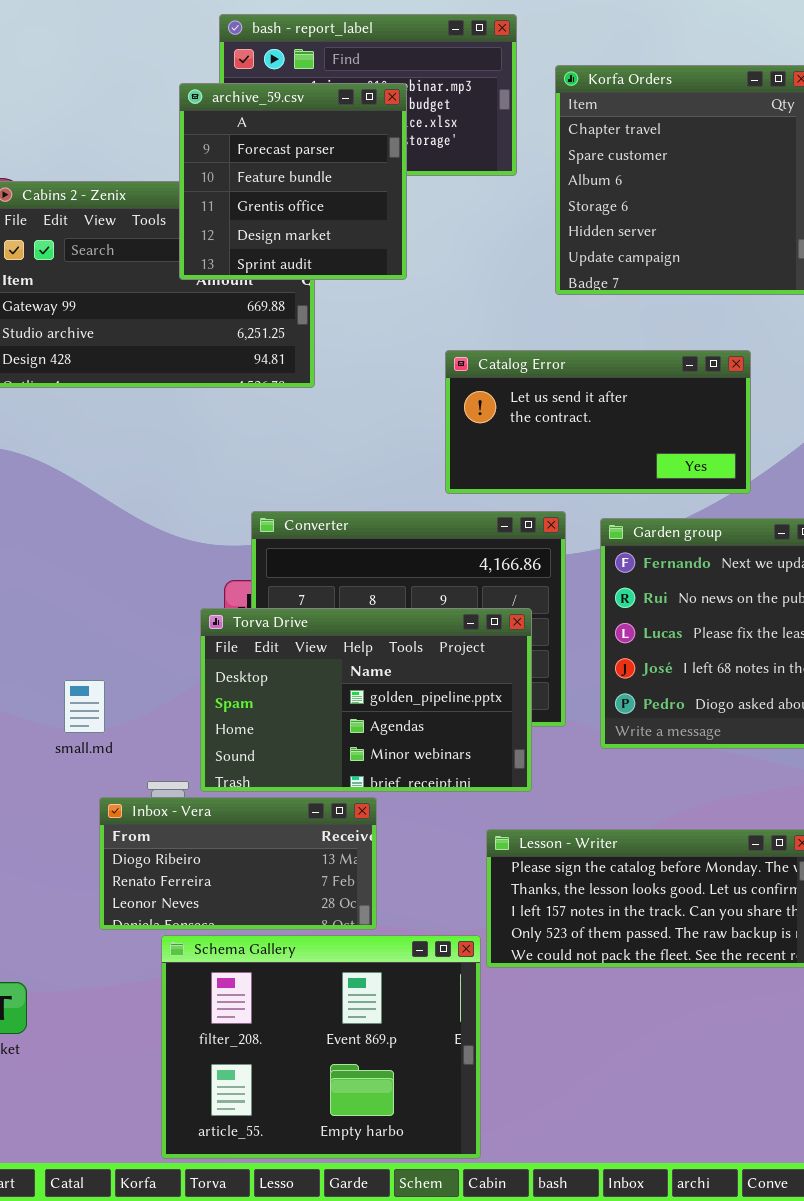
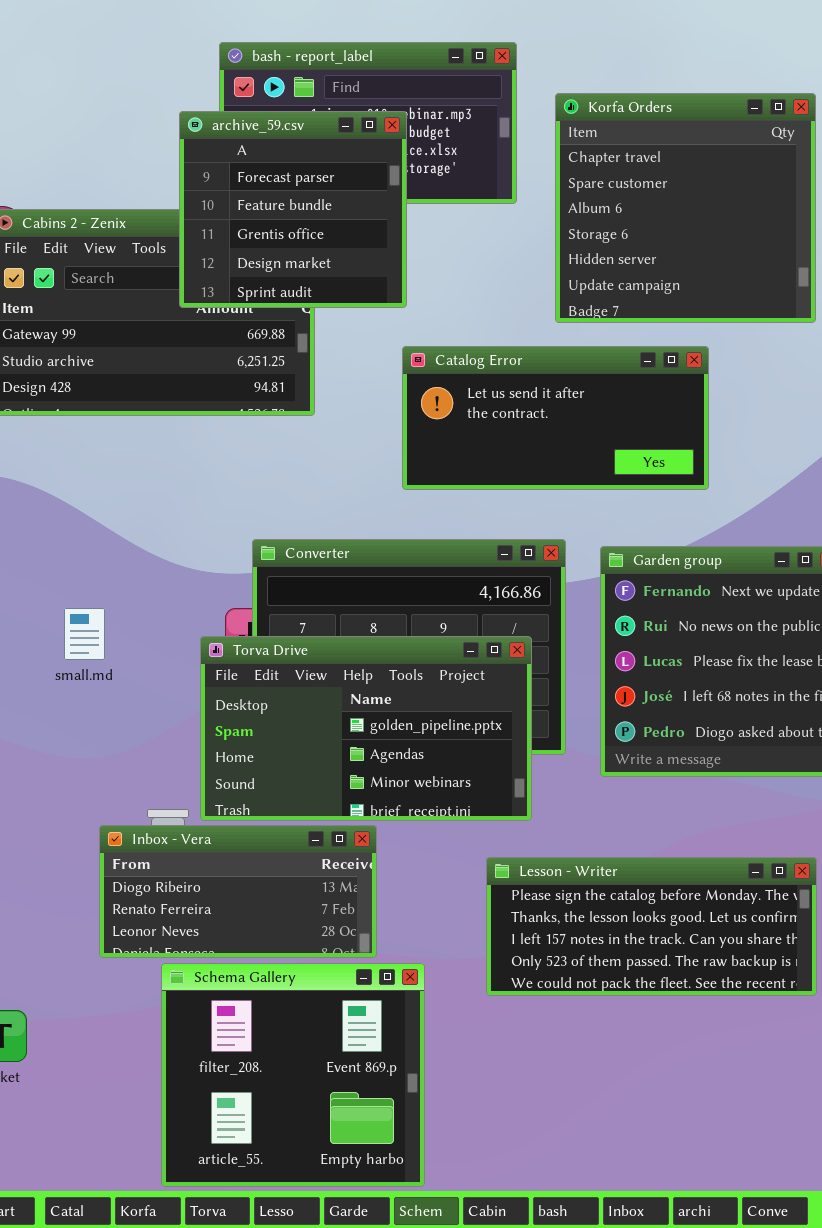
Catalog Error: [445,350,751,494] -> [402,346,709,490], moved
small.md: [64,680,105,733] -> [64,608,105,660], moved
Schema Gallery: [161,935,481,1159] -> [161,963,425,1187], resized

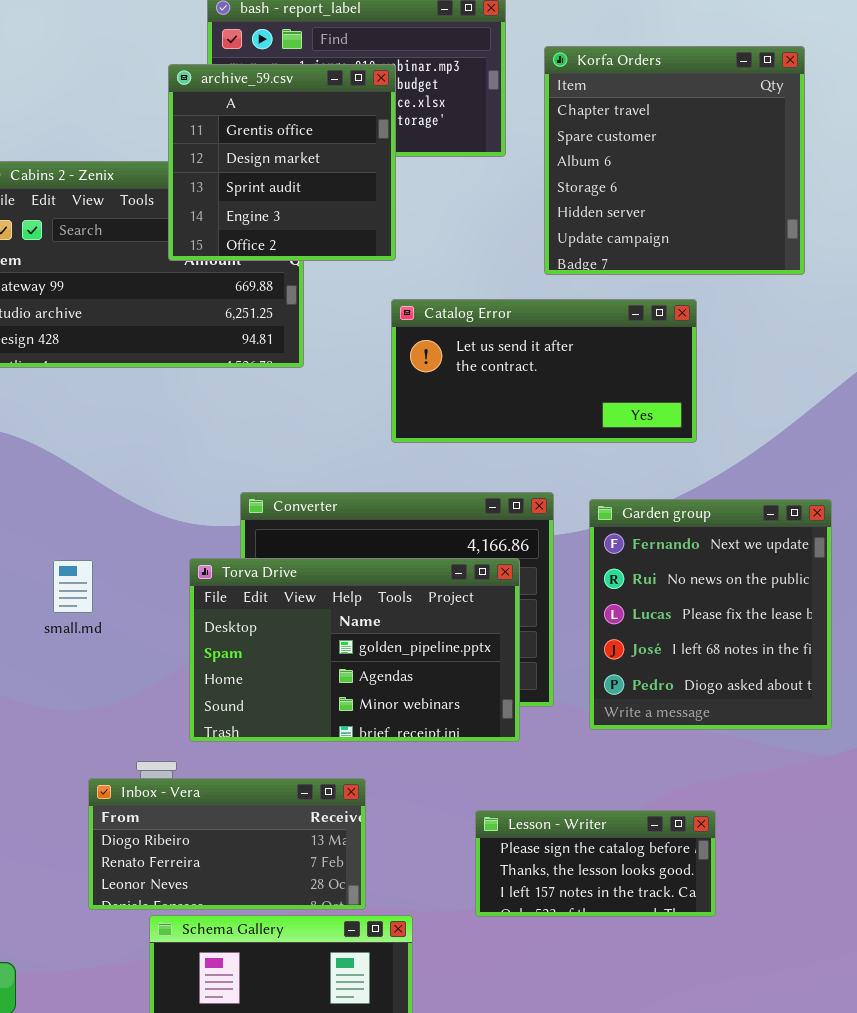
archive_59.csv: [179,111,407,308] -> [168,64,396,261], scrolled down 2 rows
Torva Drive: [200,636,532,821] -> [189,558,520,742], moved
Lesson - Writer: [486,857,817,996] -> [475,810,716,917], resized

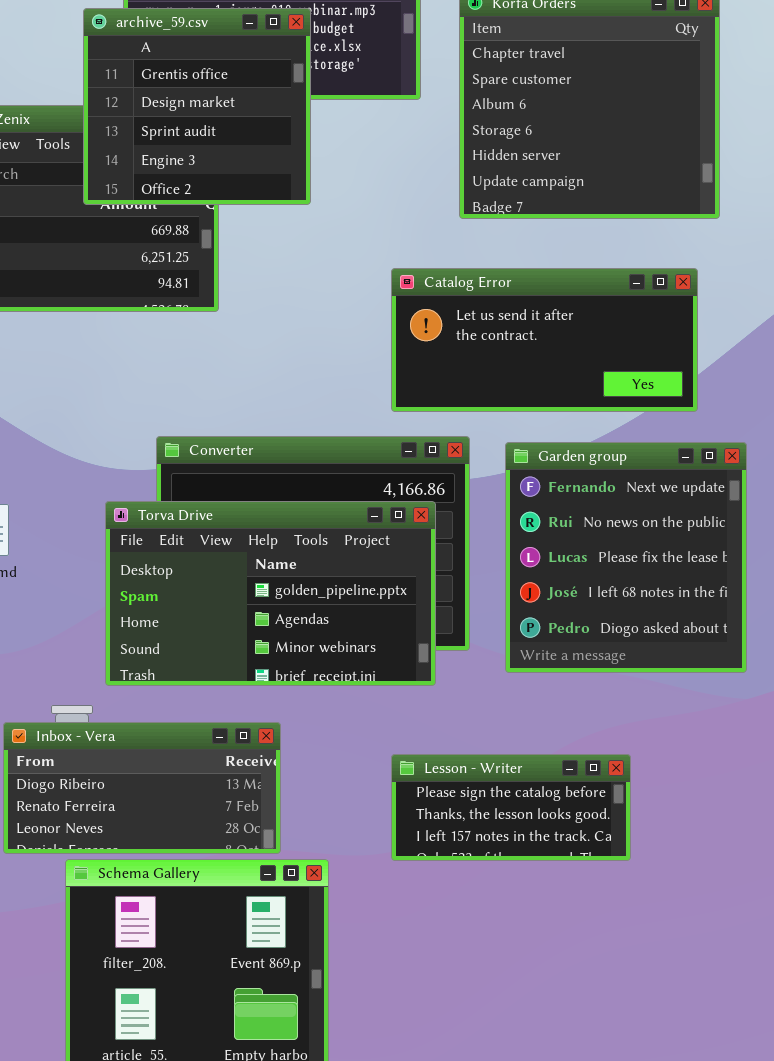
Catalog Error: [391,299,697,443] -> [391,268,698,412], moved

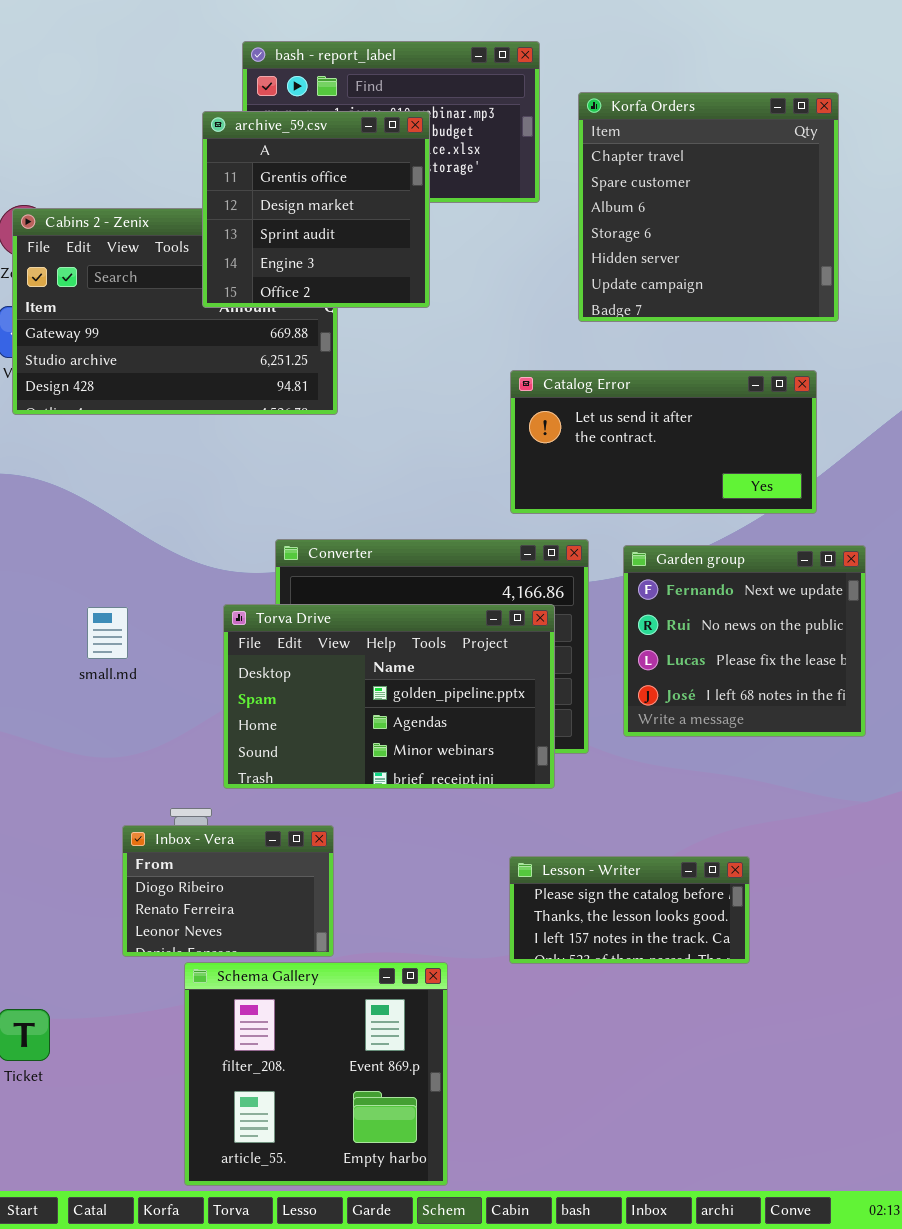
Garden group: [505,442,747,673] -> [623,545,866,737], resized
Inbox - Vera: [3,722,281,854] -> [122,825,334,957], resized

